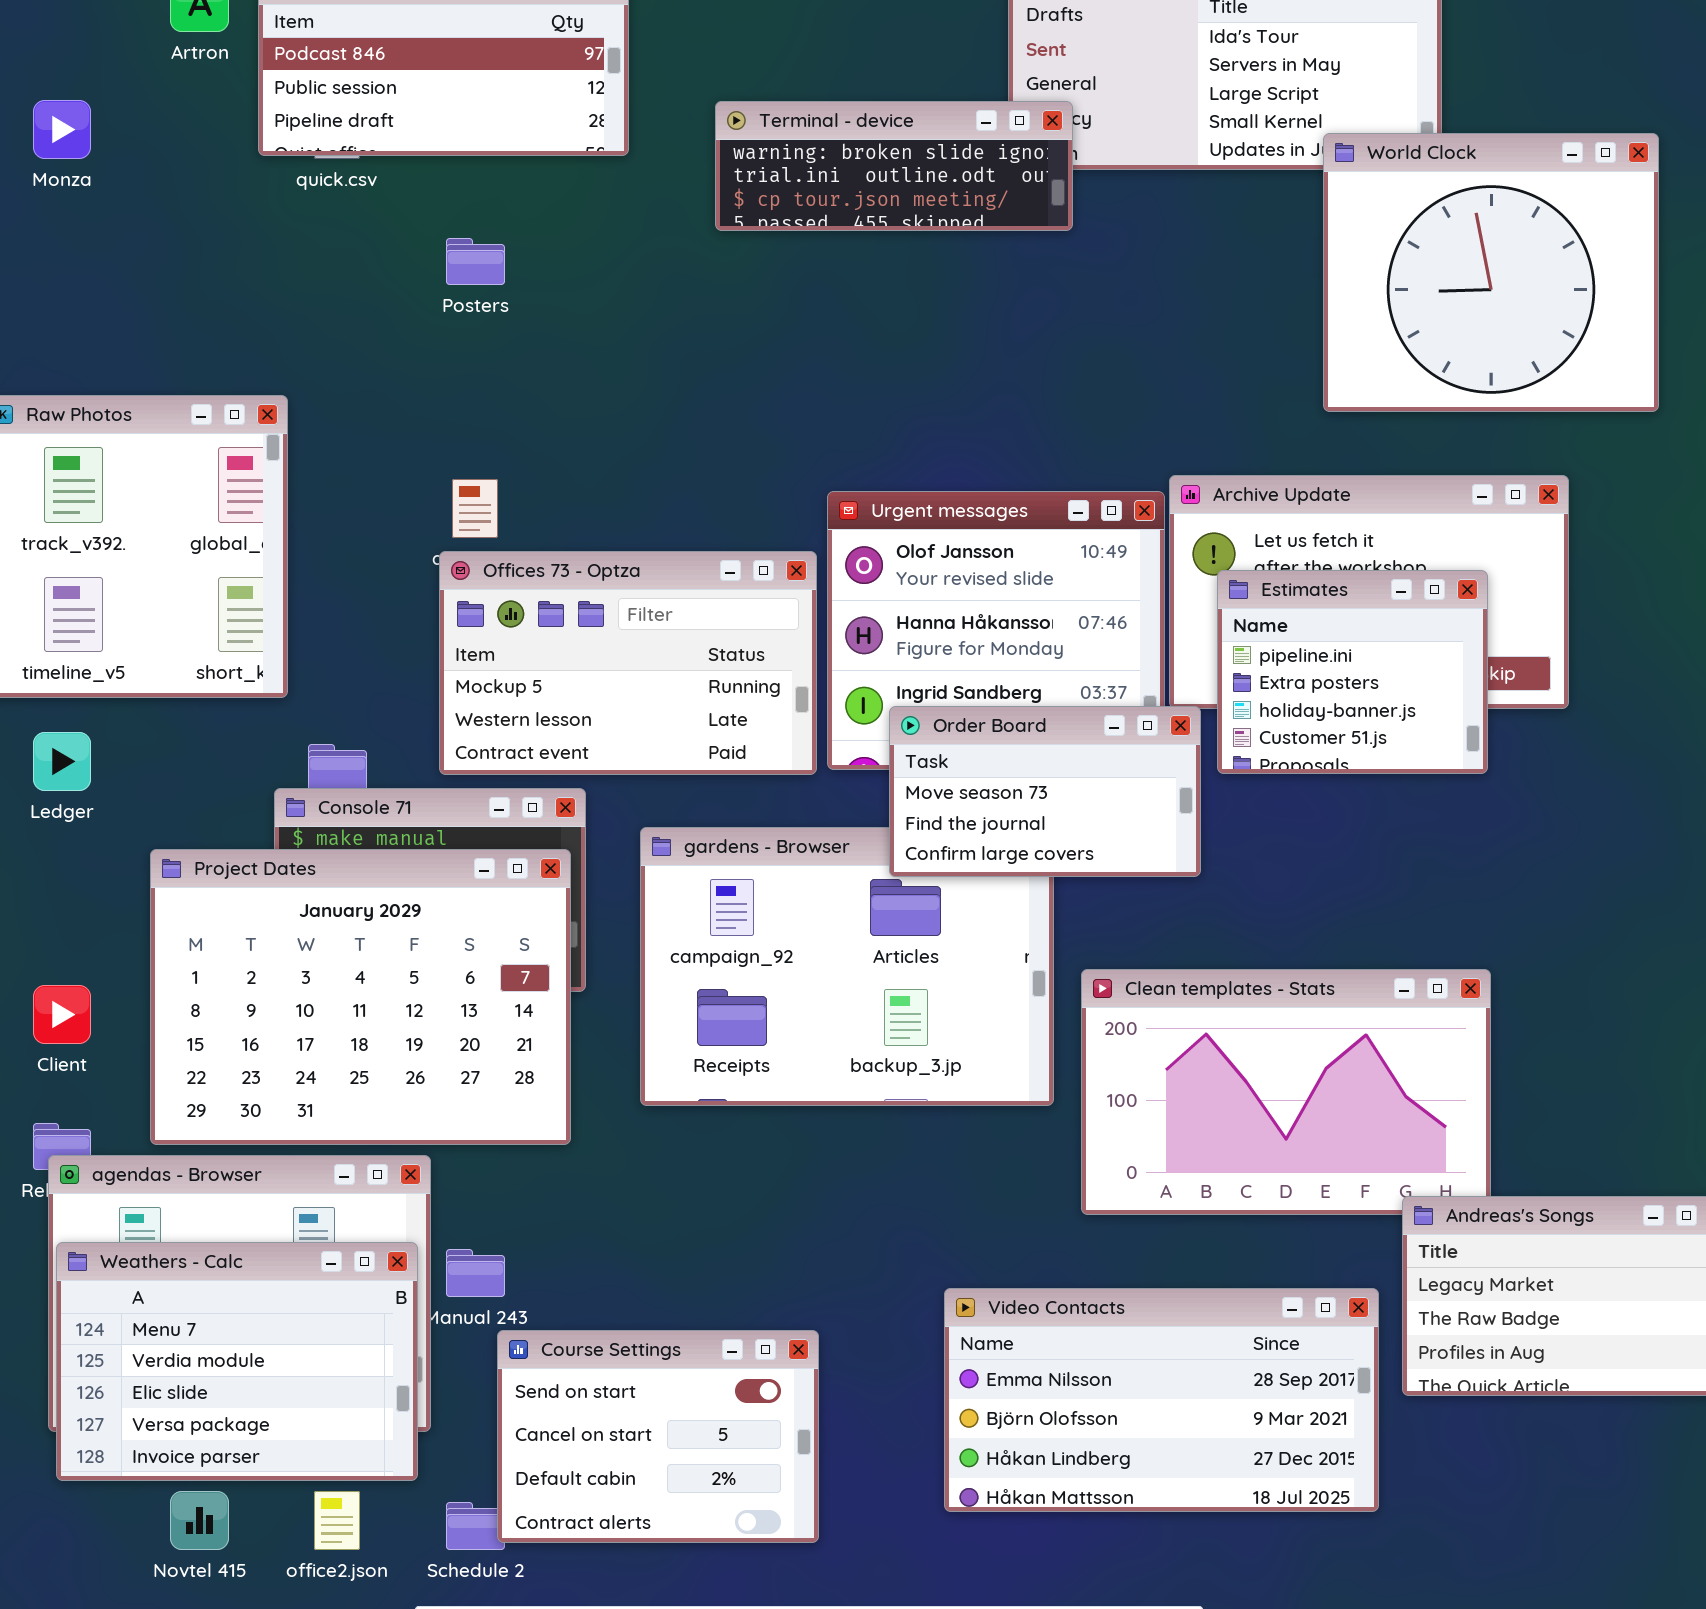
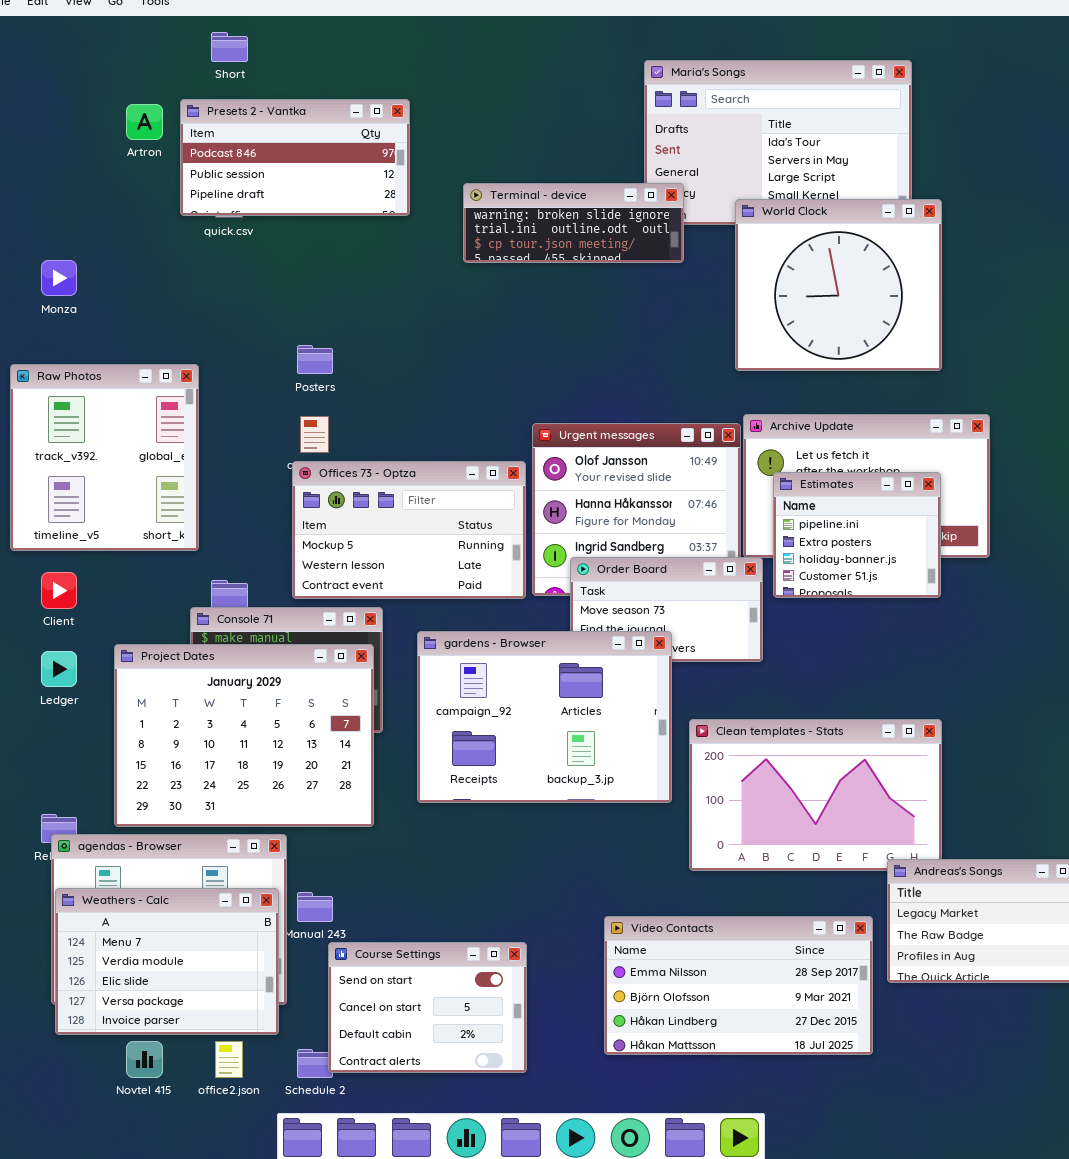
Monza: [33,100,91,159] -> [41,260,77,296], moved
World Clock: [1323,133,1659,412] -> [735,199,942,371], moved
Posters: [446,238,505,285] -> [297,345,333,374], moved
Ledger: [33,732,91,791] -> [41,651,77,687], moved
gardens - Browser: [640,827,1054,1106] -> [417,631,672,803], raised
Client: [33,985,91,1044] -> [41,572,77,609], moved

